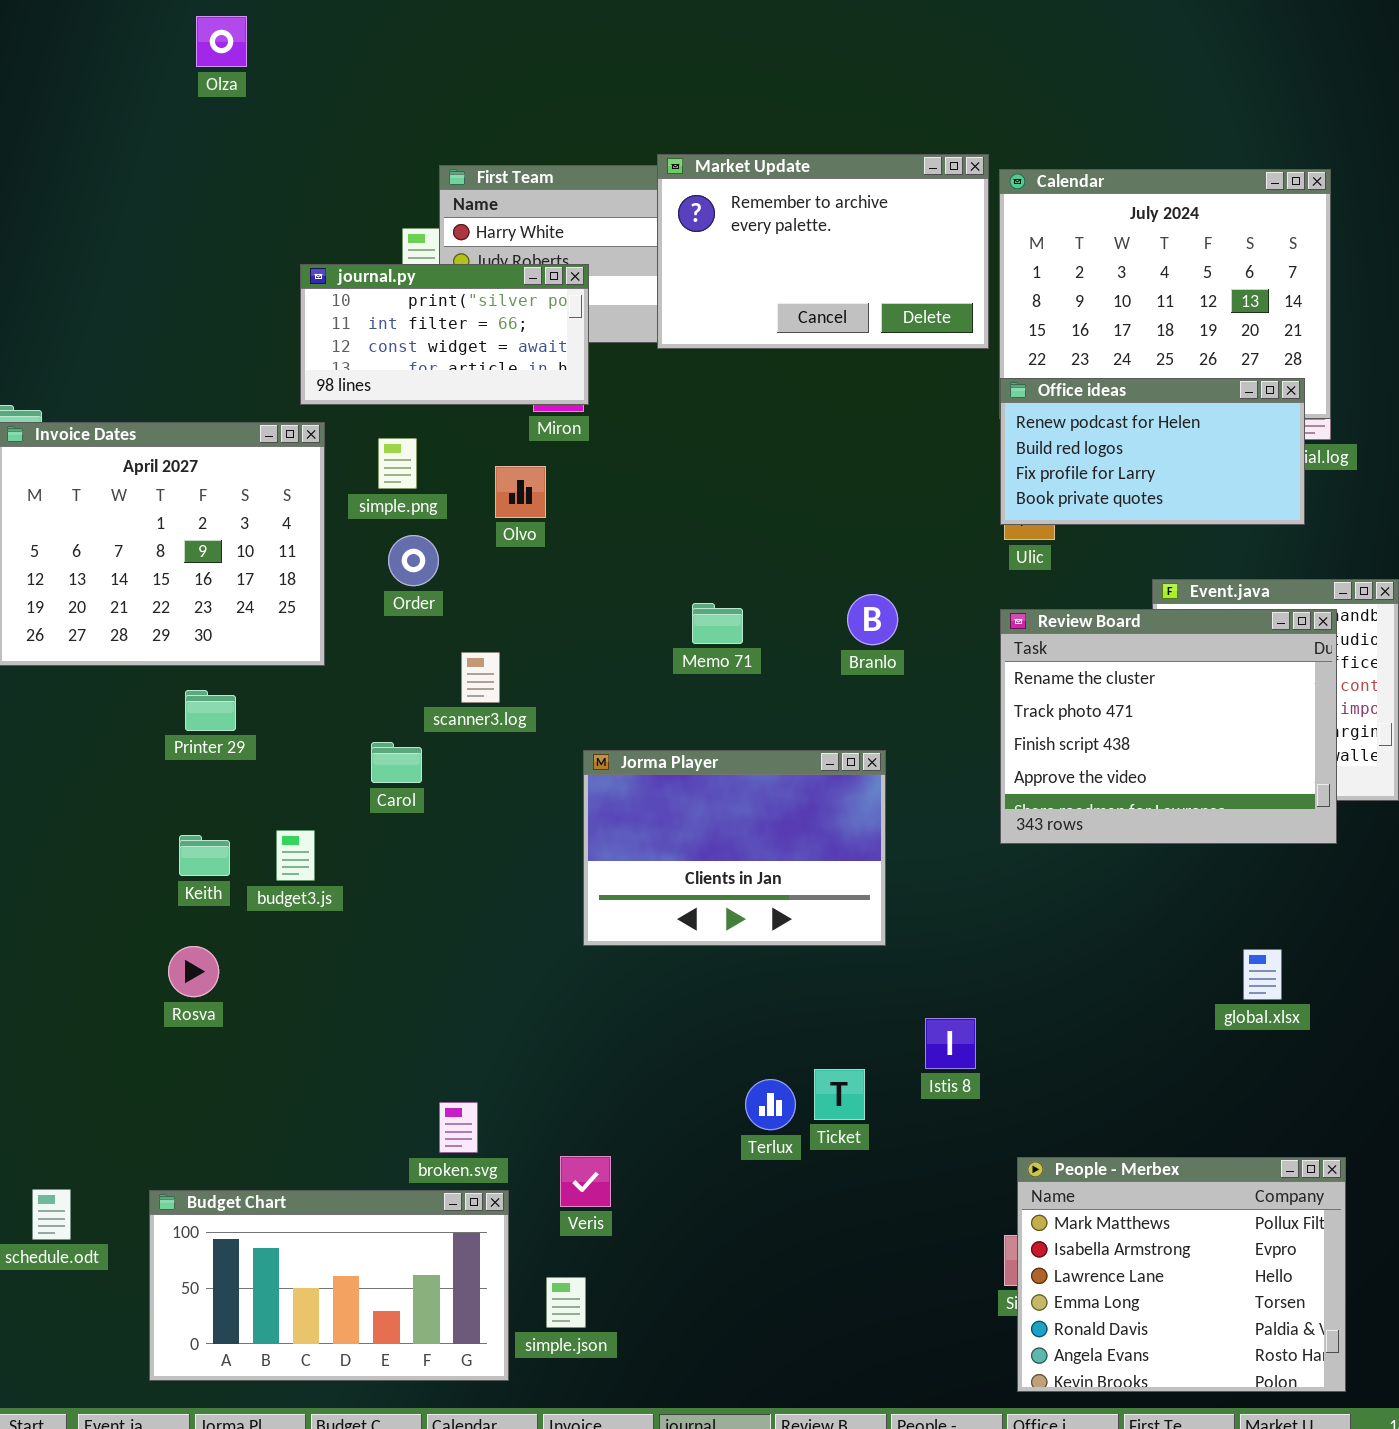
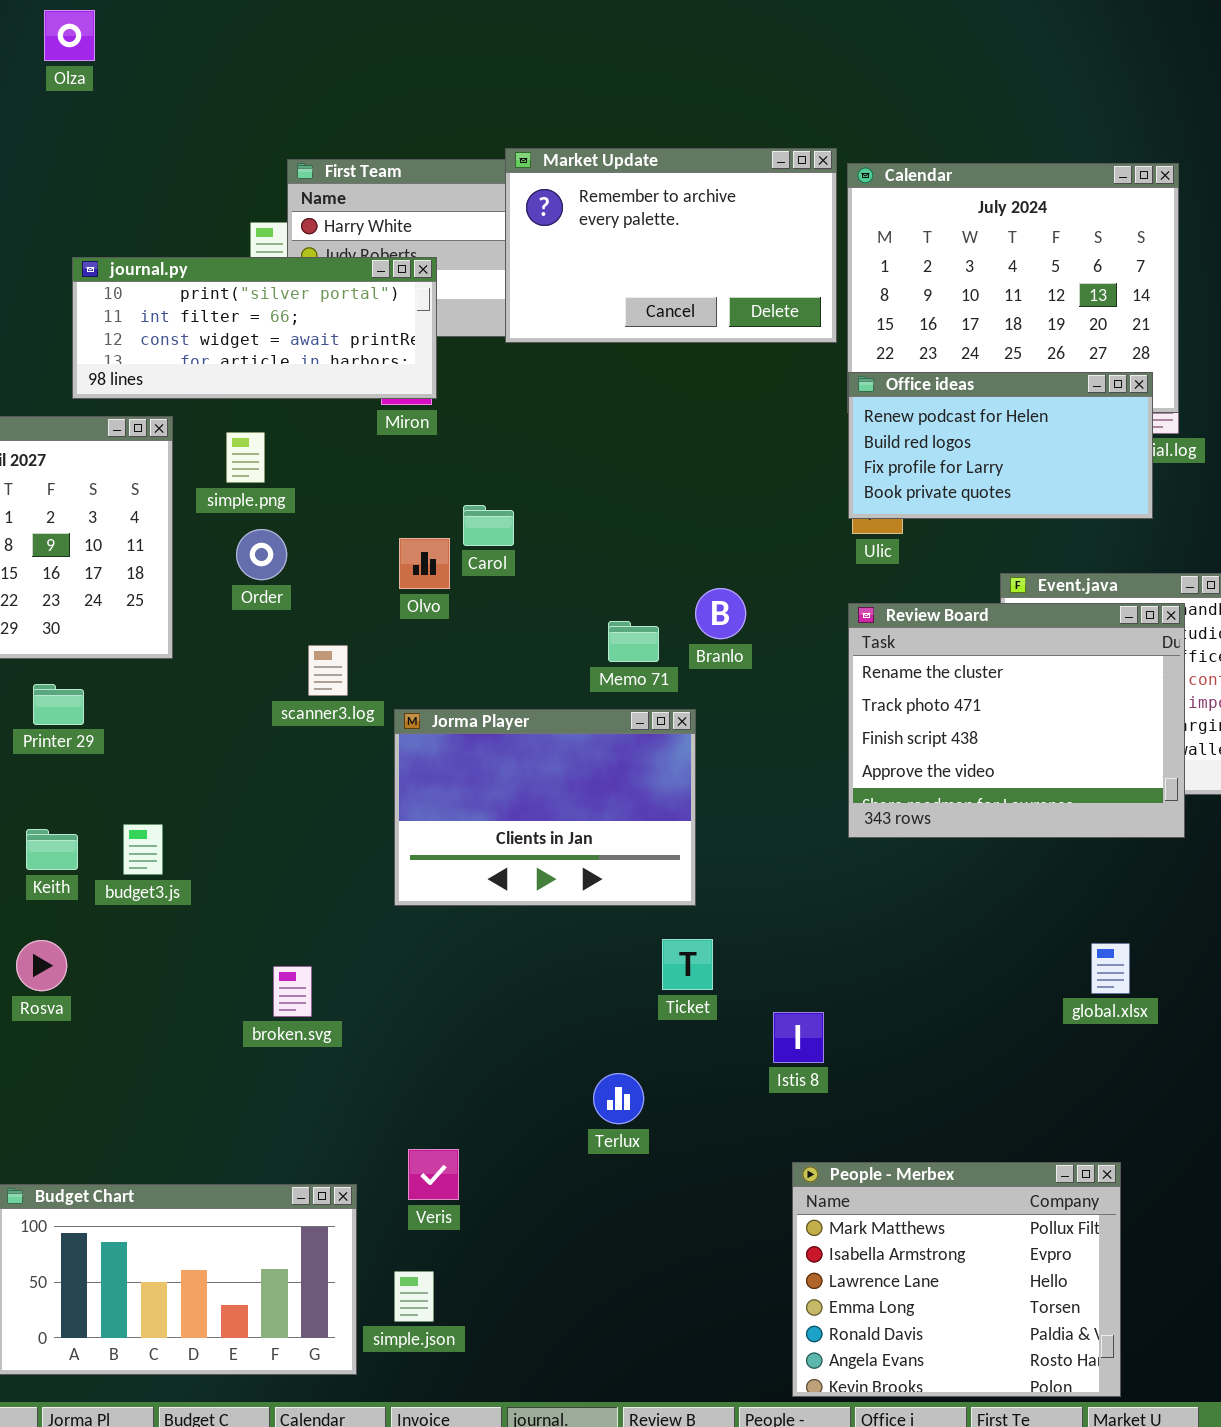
journal.py: [300,264,589,405] -> [72,257,437,399], resized
Olvo: [495,466,546,518] -> [399,538,450,589], moved
Memo 71: [692,603,743,644] -> [608,621,659,662], moved
Carol: [371,742,422,783] -> [463,505,514,546], moved
Jorma Player: [583,750,886,946] -> [394,709,696,906], moved
Ticket: [814,1069,865,1120] -> [662,939,713,990], moved
broken.svg: [439,1102,478,1153] -> [273,966,312,1017], moved
People - Merbex: [1017,1157,1346,1392] -> [792,1162,1121,1397], moved

